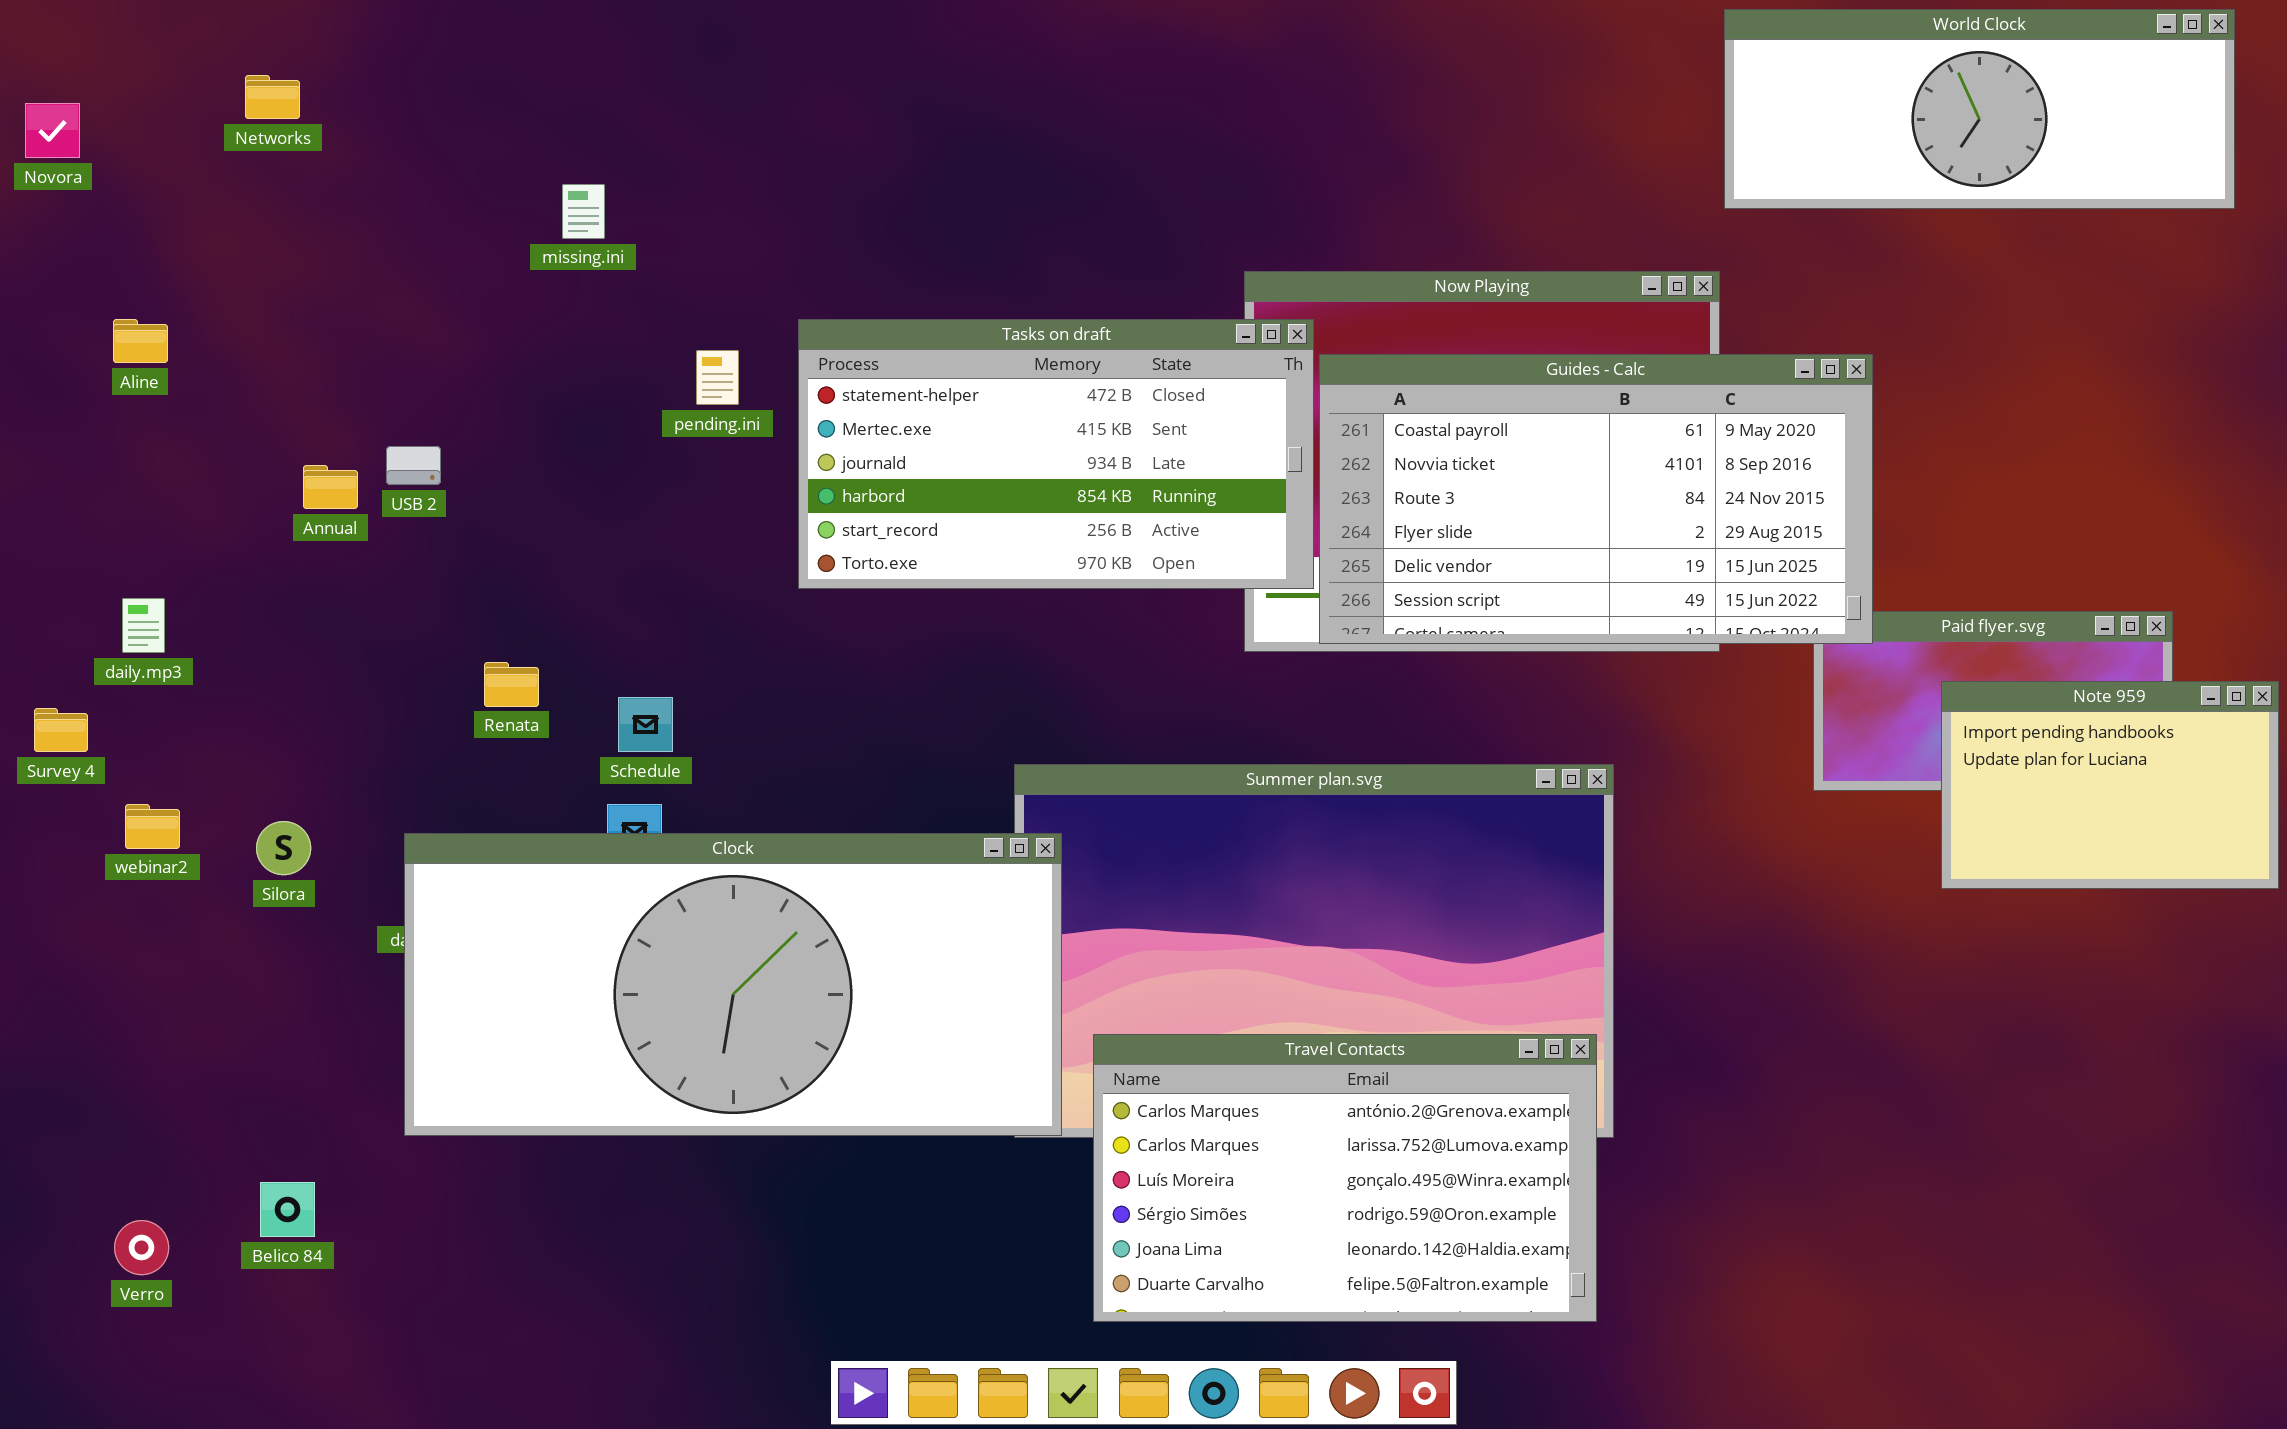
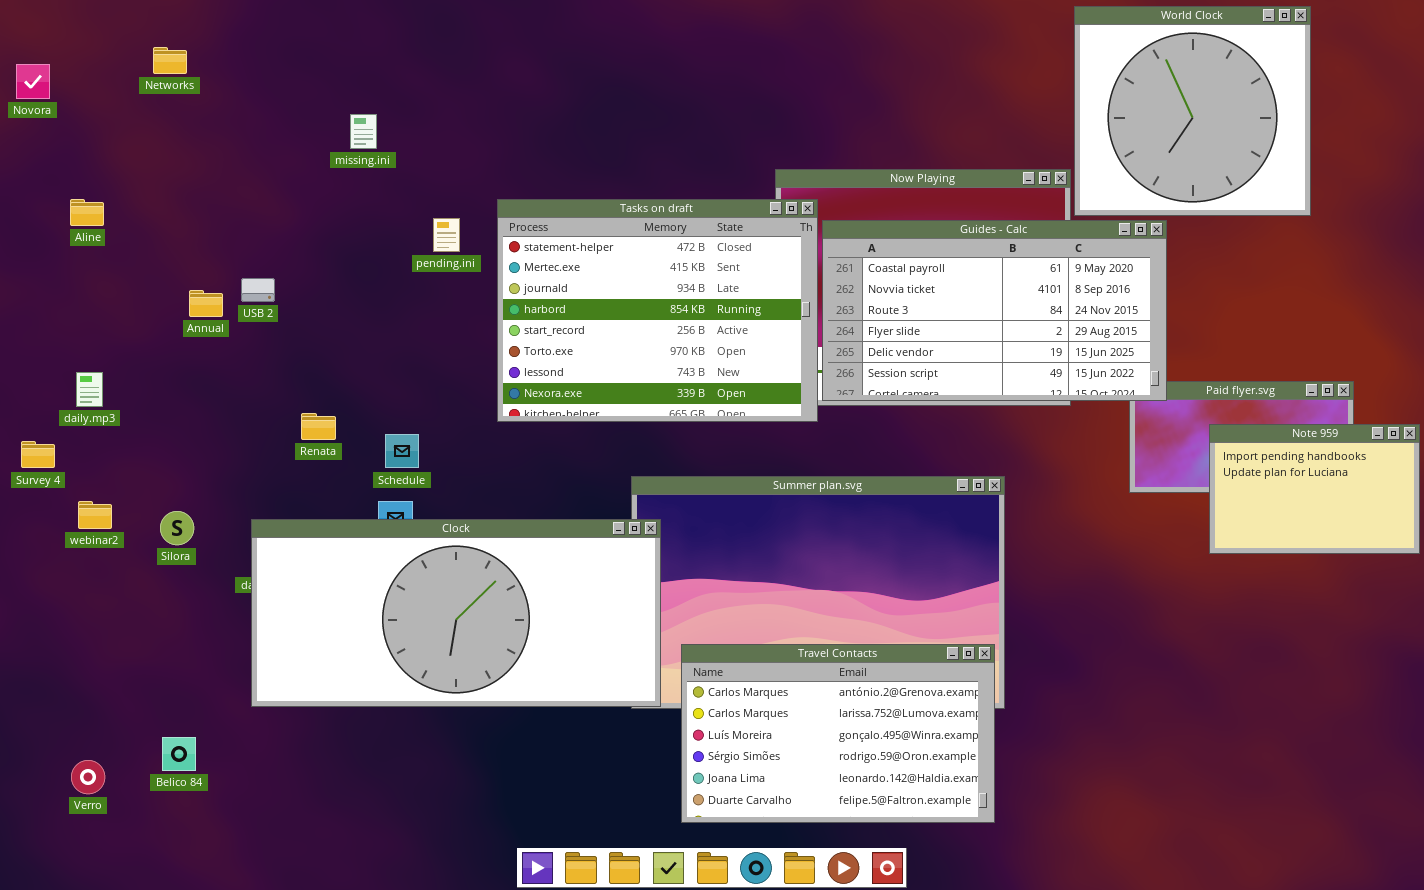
World Clock: [1724,9,2235,209] -> [1074,6,1311,216], resized
Tasks on draft: [798,319,1314,589] -> [497,199,818,422], resized

